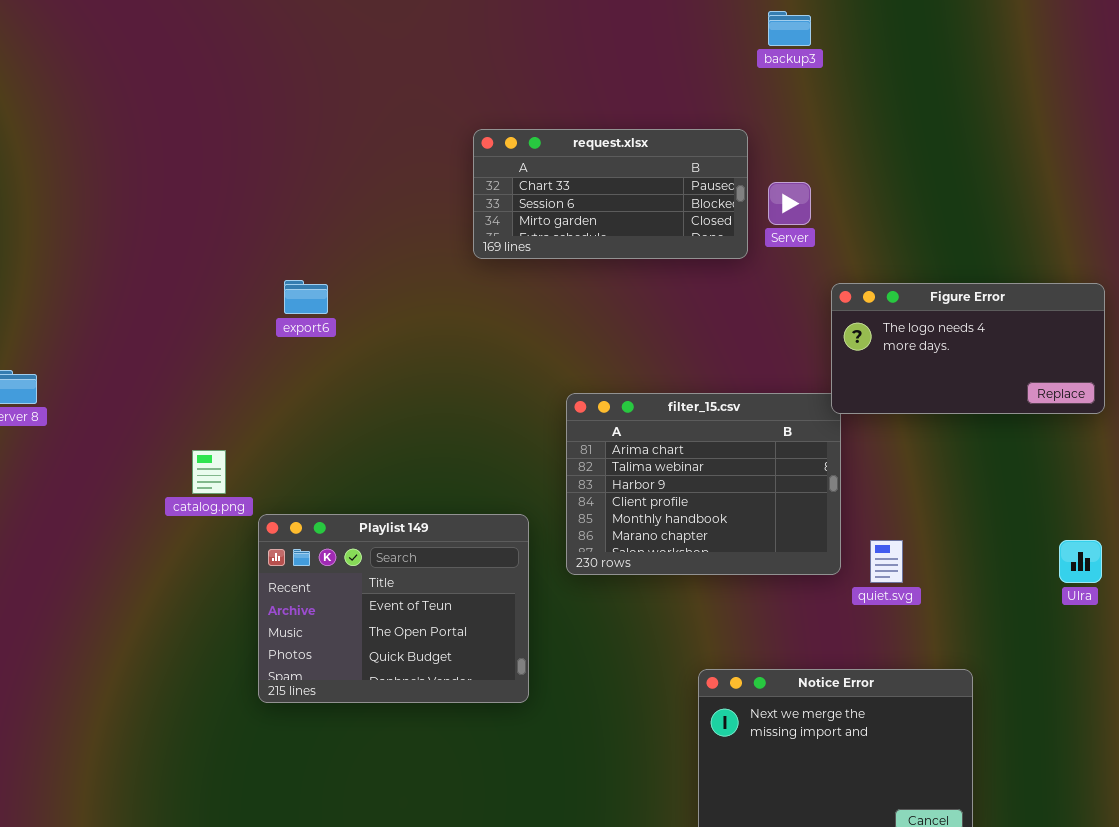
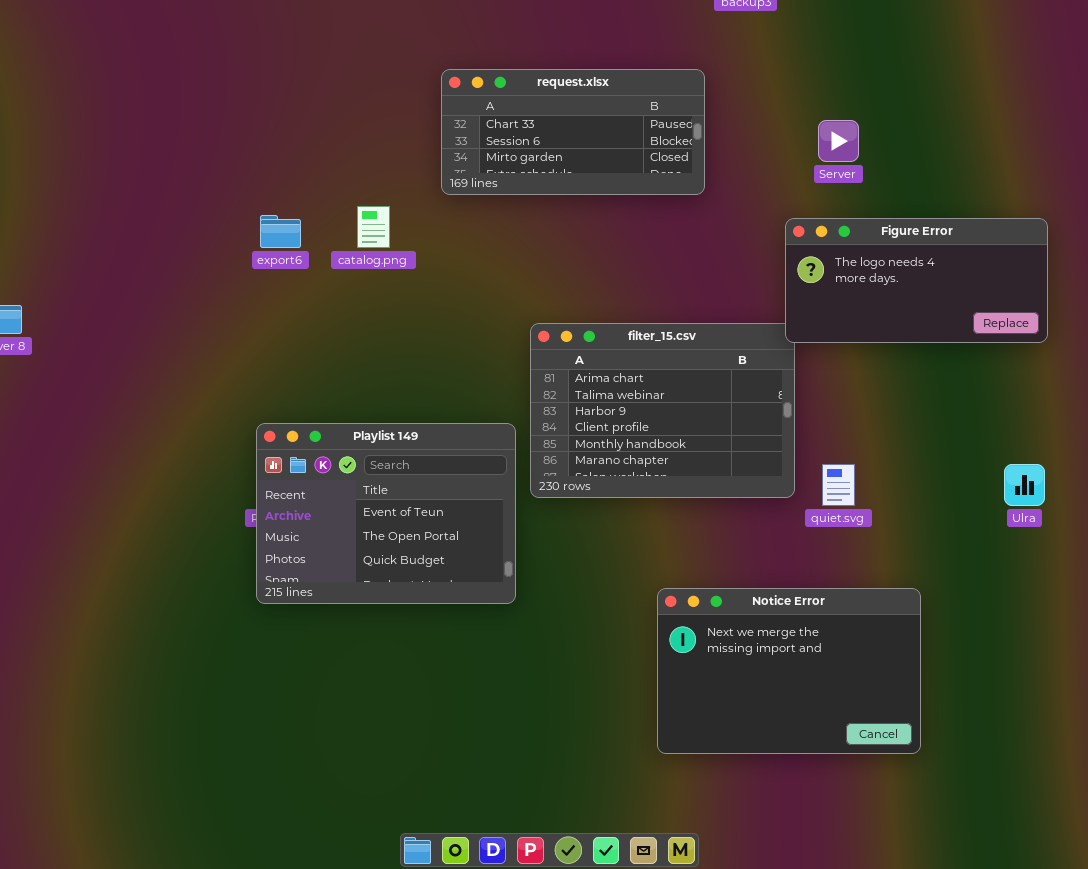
Server: [768,182,811,225] -> [818,120,859,162], moved
catalog.png: [192,450,226,494] -> [357,206,390,248], moved
Playlist 149: [258,514,529,703] -> [256,423,516,604], moved

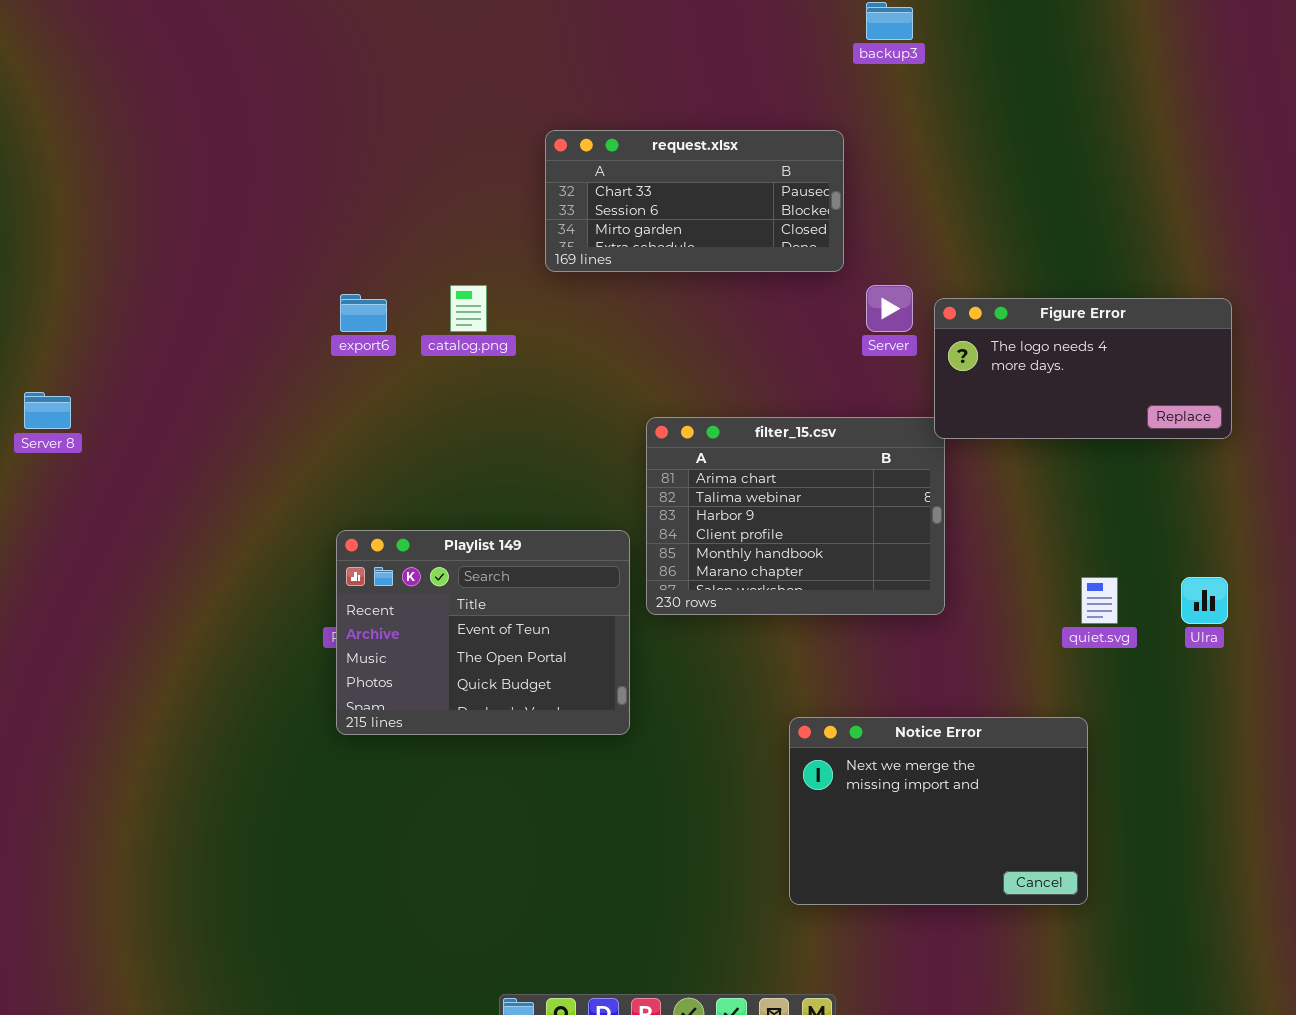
Server: [818,120,859,162] -> [866,285,913,332], moved
quiet.svg: [822,464,855,506] -> [1081,577,1118,624], moved

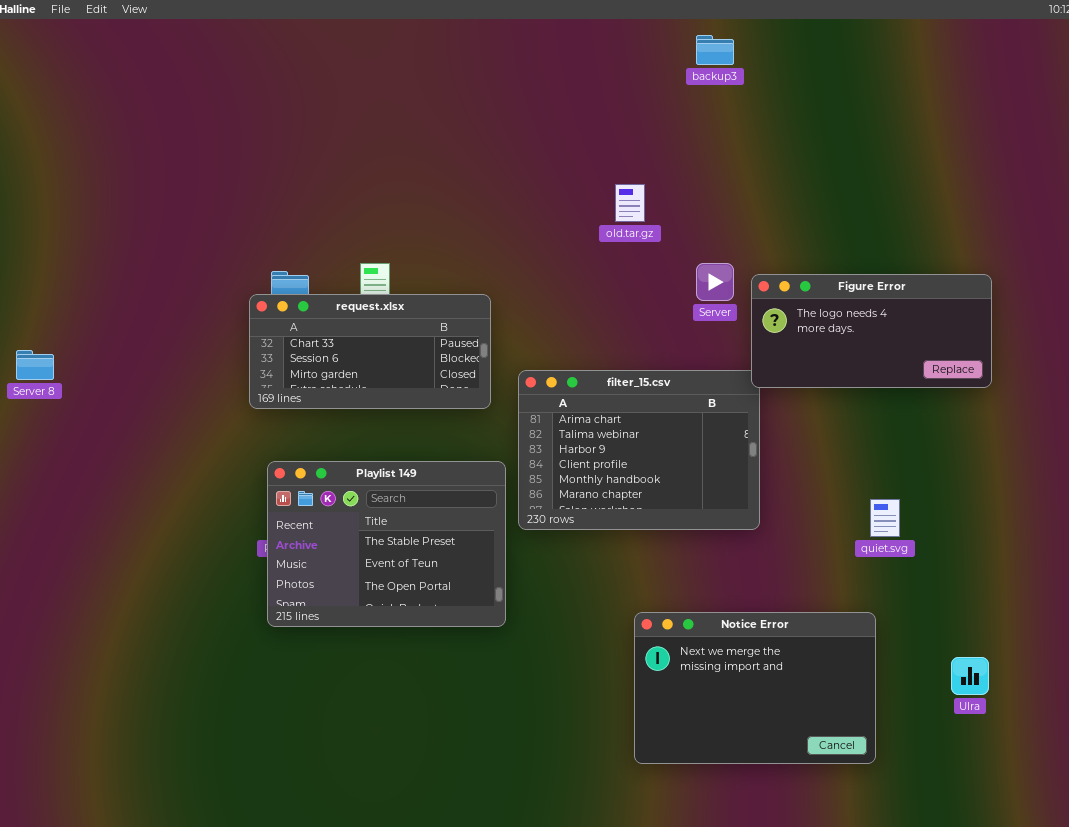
request.xlsx: [545,130,844,272] -> [249,294,491,409], moved
Playlist 149: [336,530,630,735] -> [267,461,506,627], scrolled up 1 row
Ulra: [1181,577,1228,624] -> [951,657,989,695], moved

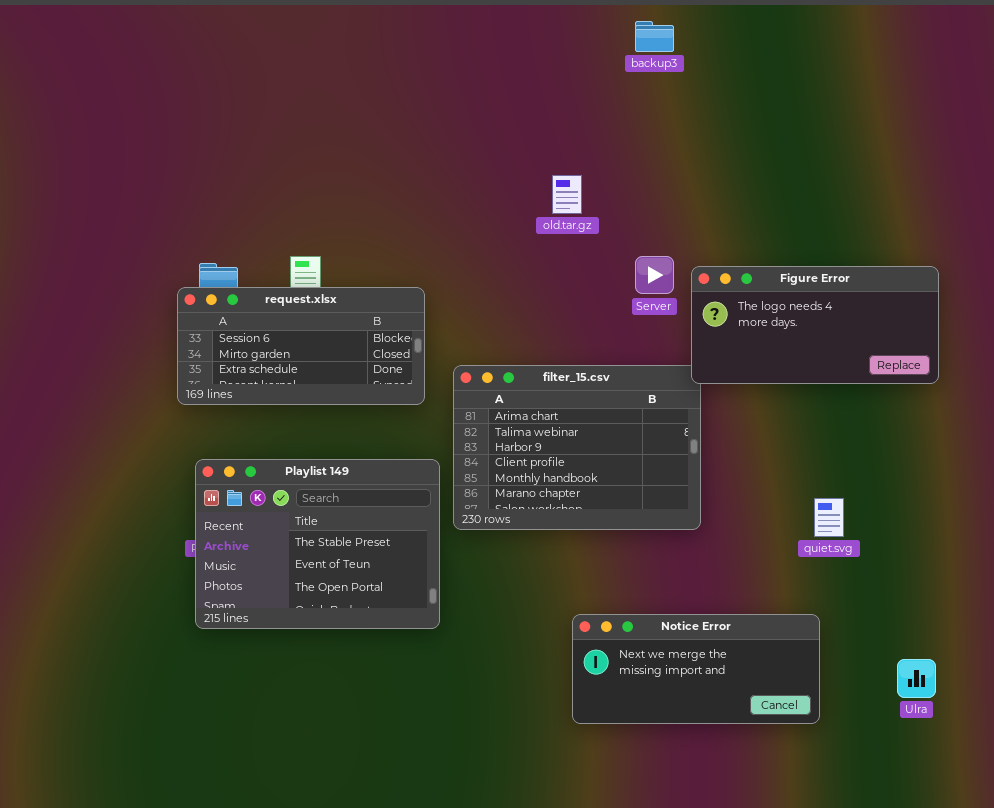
request.xlsx: [249,294,491,409] -> [177,287,425,405], scrolled down 1 row
Notice Error: [634,612,876,764] -> [572,614,820,724], resized

